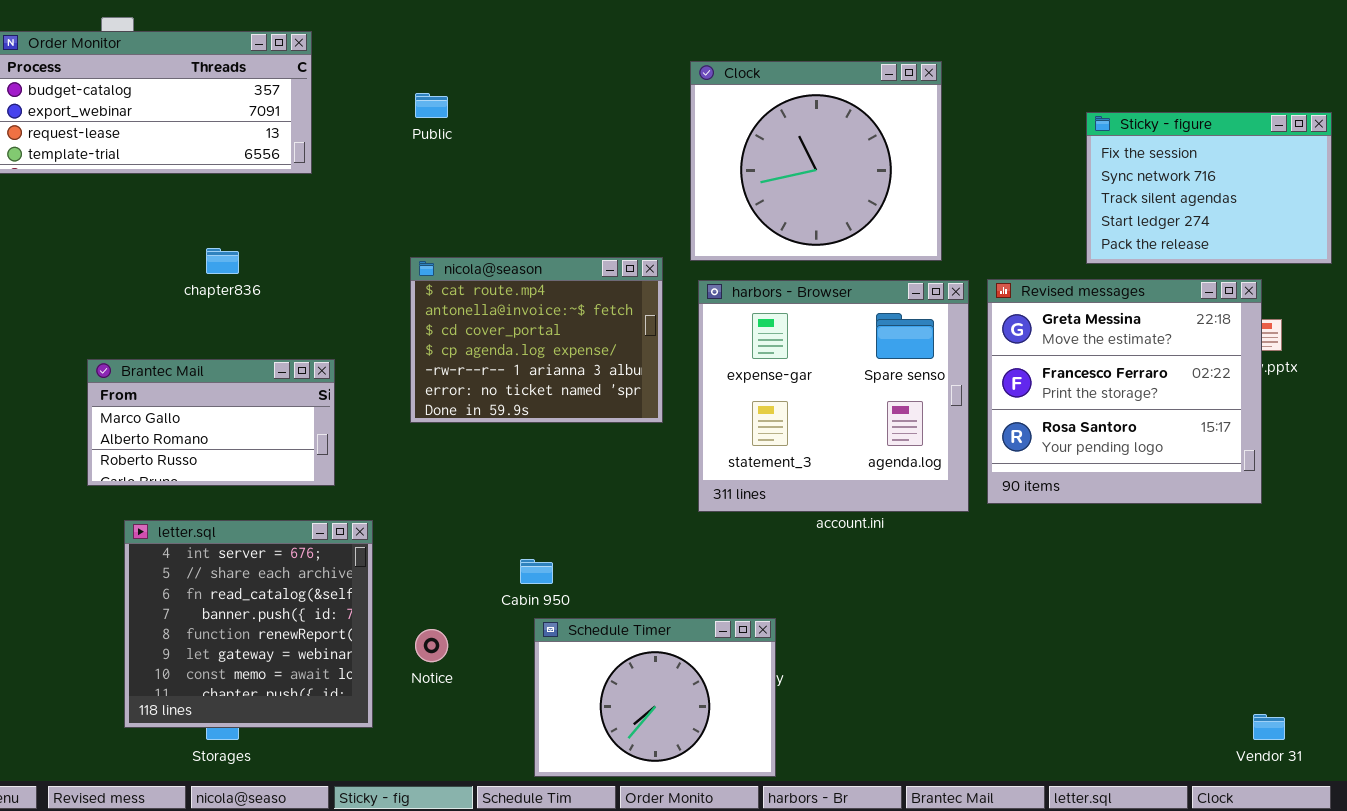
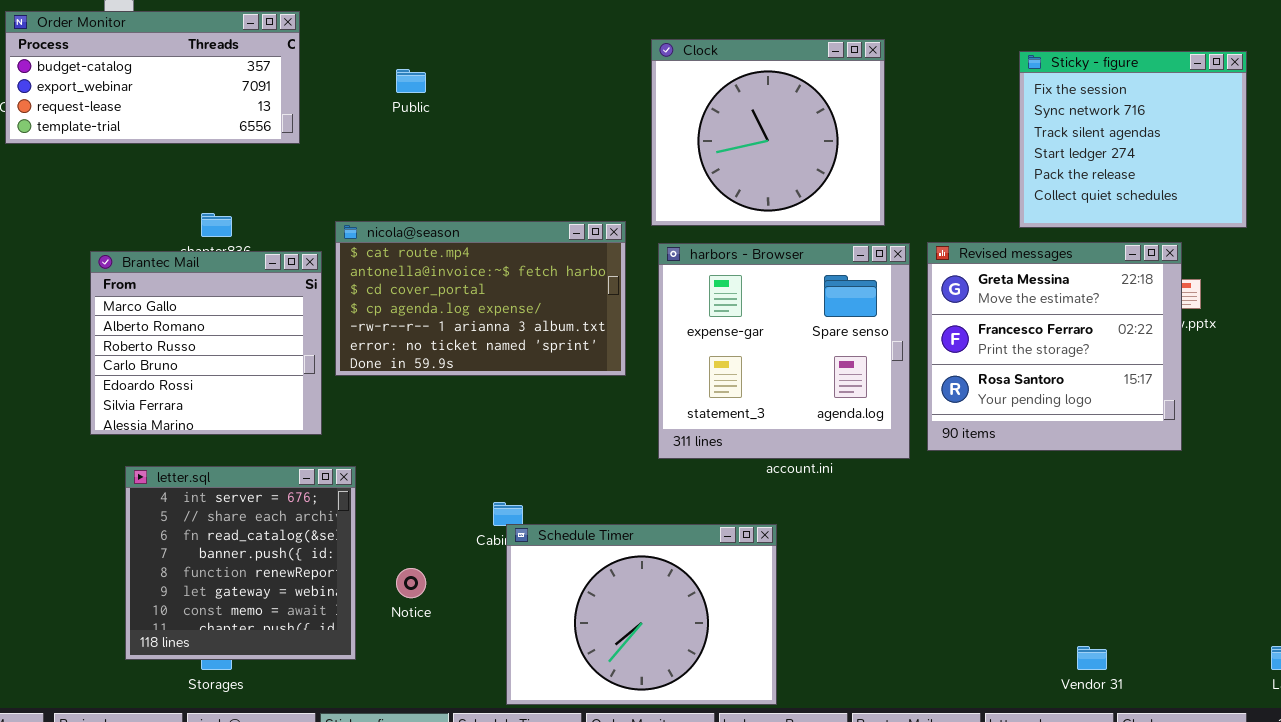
Sticky - figure: [1086,112,1332,264] -> [1019,51,1247,228], resized
nicola@season: [410,257,663,423] -> [335,221,626,376], resized
Brantec Mail: [87,359,335,486] -> [90,251,322,435], resized
Schedule Timer: [534,618,776,777] -> [506,524,777,705], resized
Vendor 31: [1253,714,1285,740] -> [1077,646,1107,670], moved

